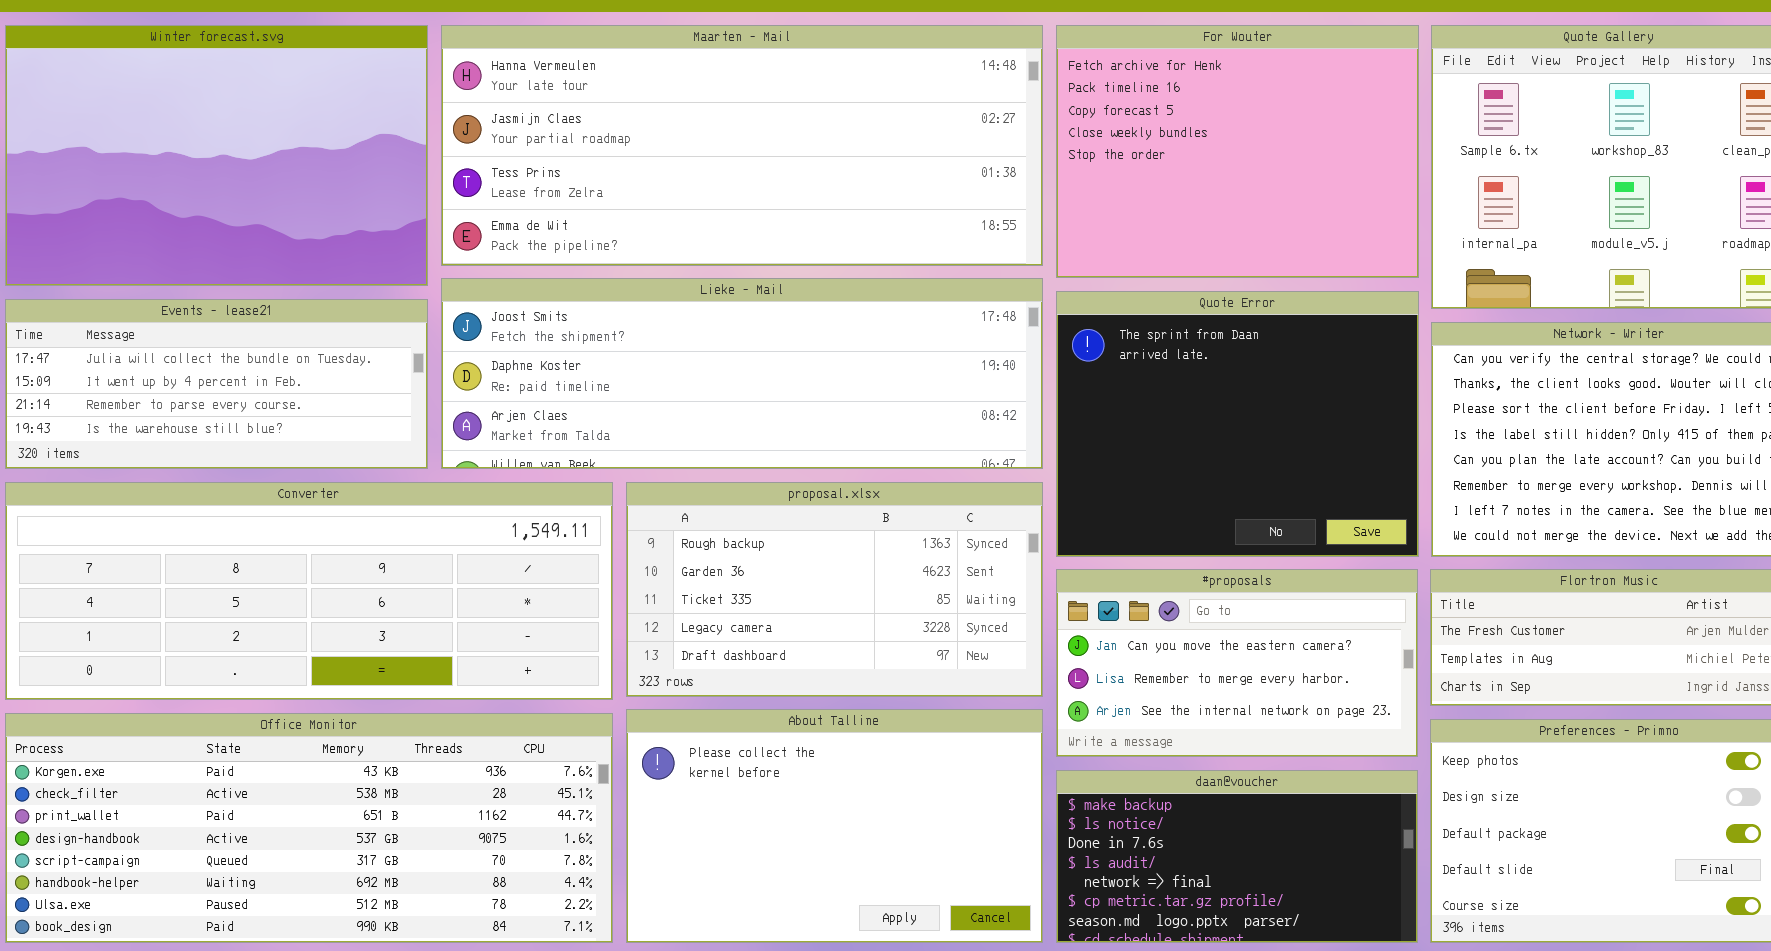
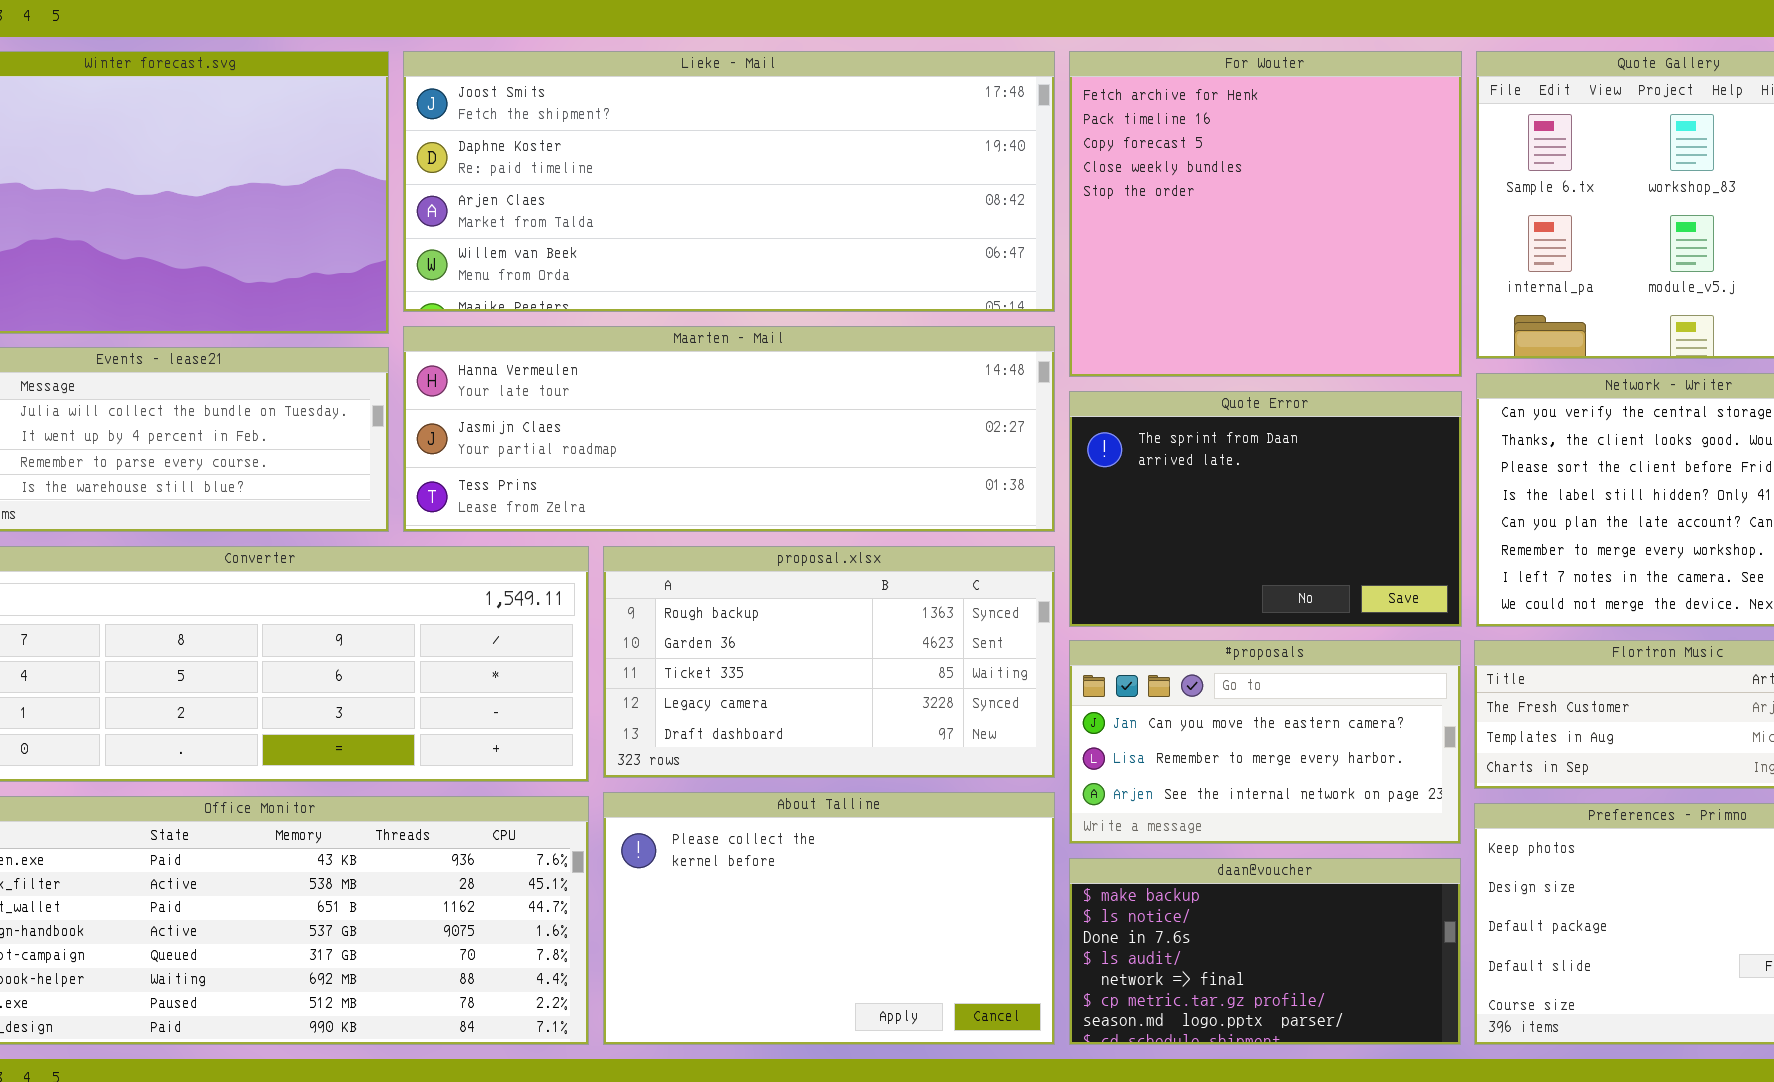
Maarten - Mail: [441,25,1043,266] -> [403,326,1055,532], moved, resized
For Wouter: [1056,25,1419,278] -> [1069,51,1462,377], resized
Lieke - Mail: [441,278,1043,469] -> [403,51,1055,312], moved, resized
Quote Error: [1056,291,1419,557] -> [1069,391,1462,627], resized

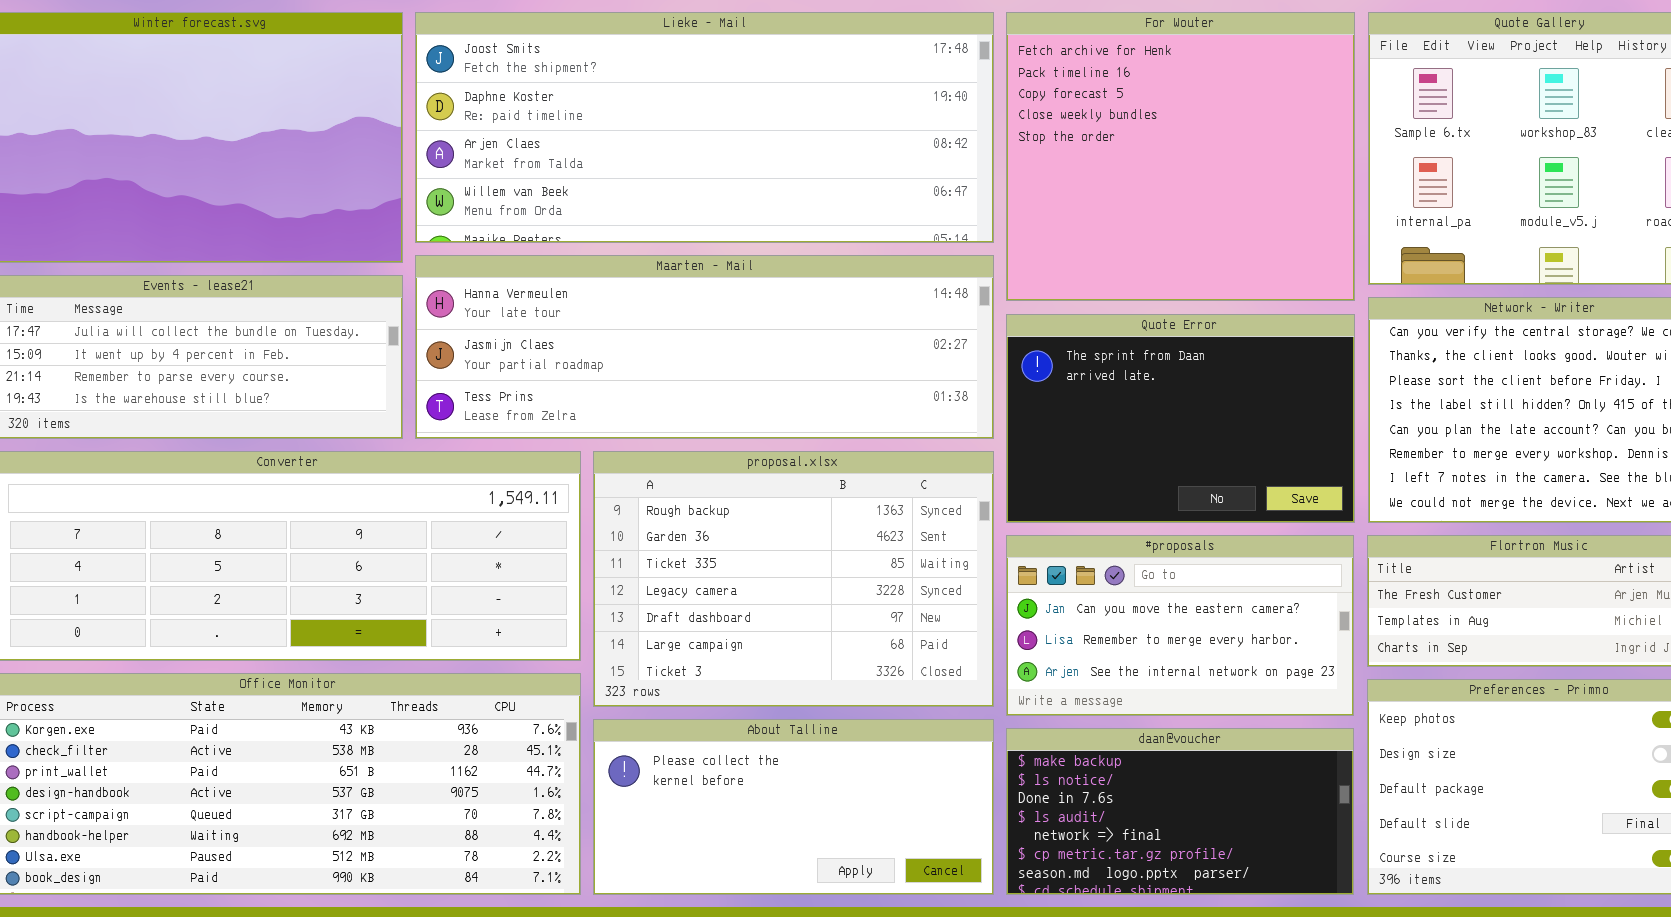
proposal.xlsx: [603,546,1055,778] -> [593,451,994,707], resized
About Talline: [603,792,1055,1045] -> [593,719,994,895], resized

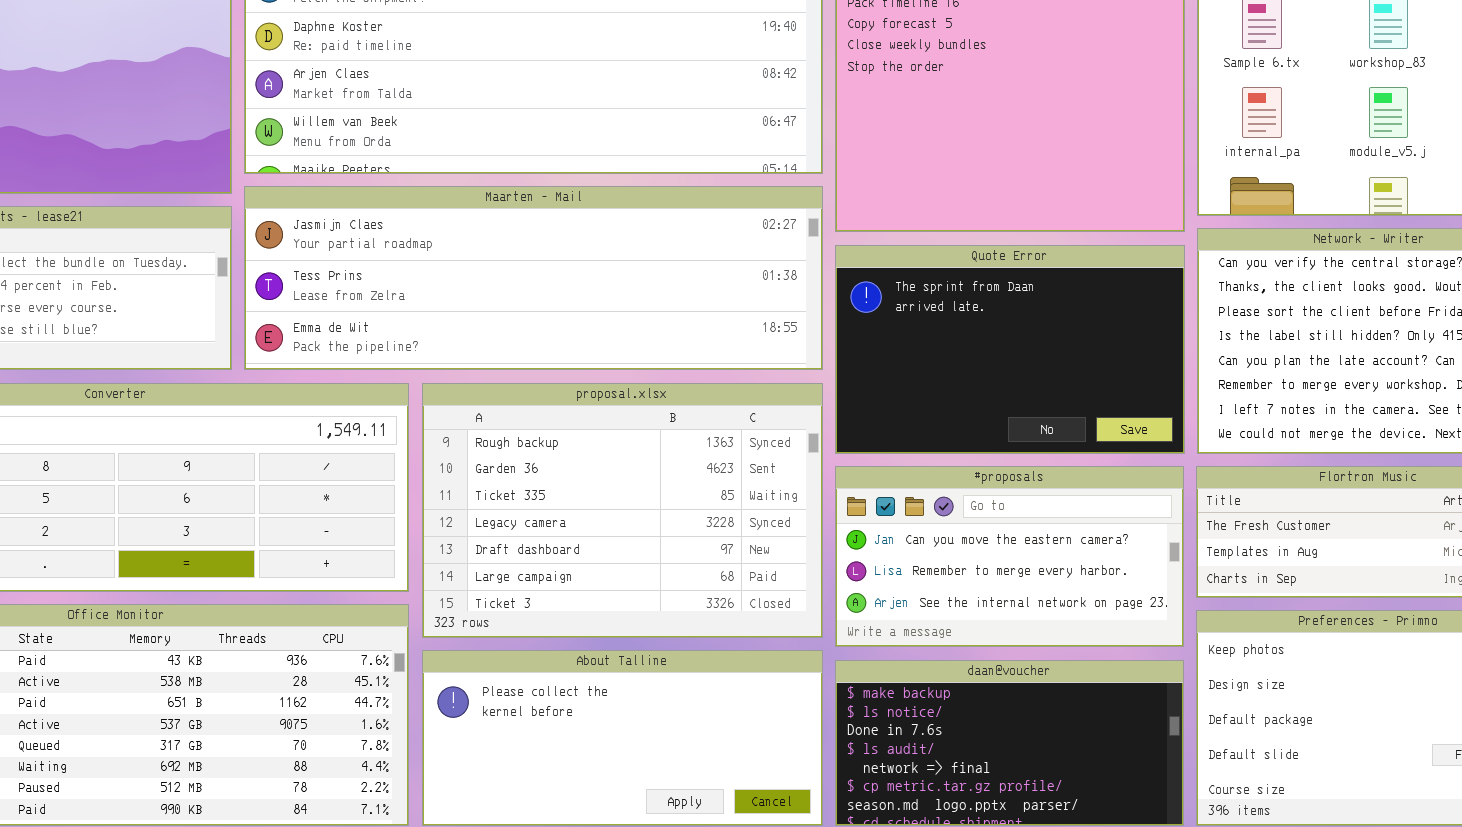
Maarten - Mail: [415,255,994,439] -> [244,186,823,370], scrolled down 1 row

